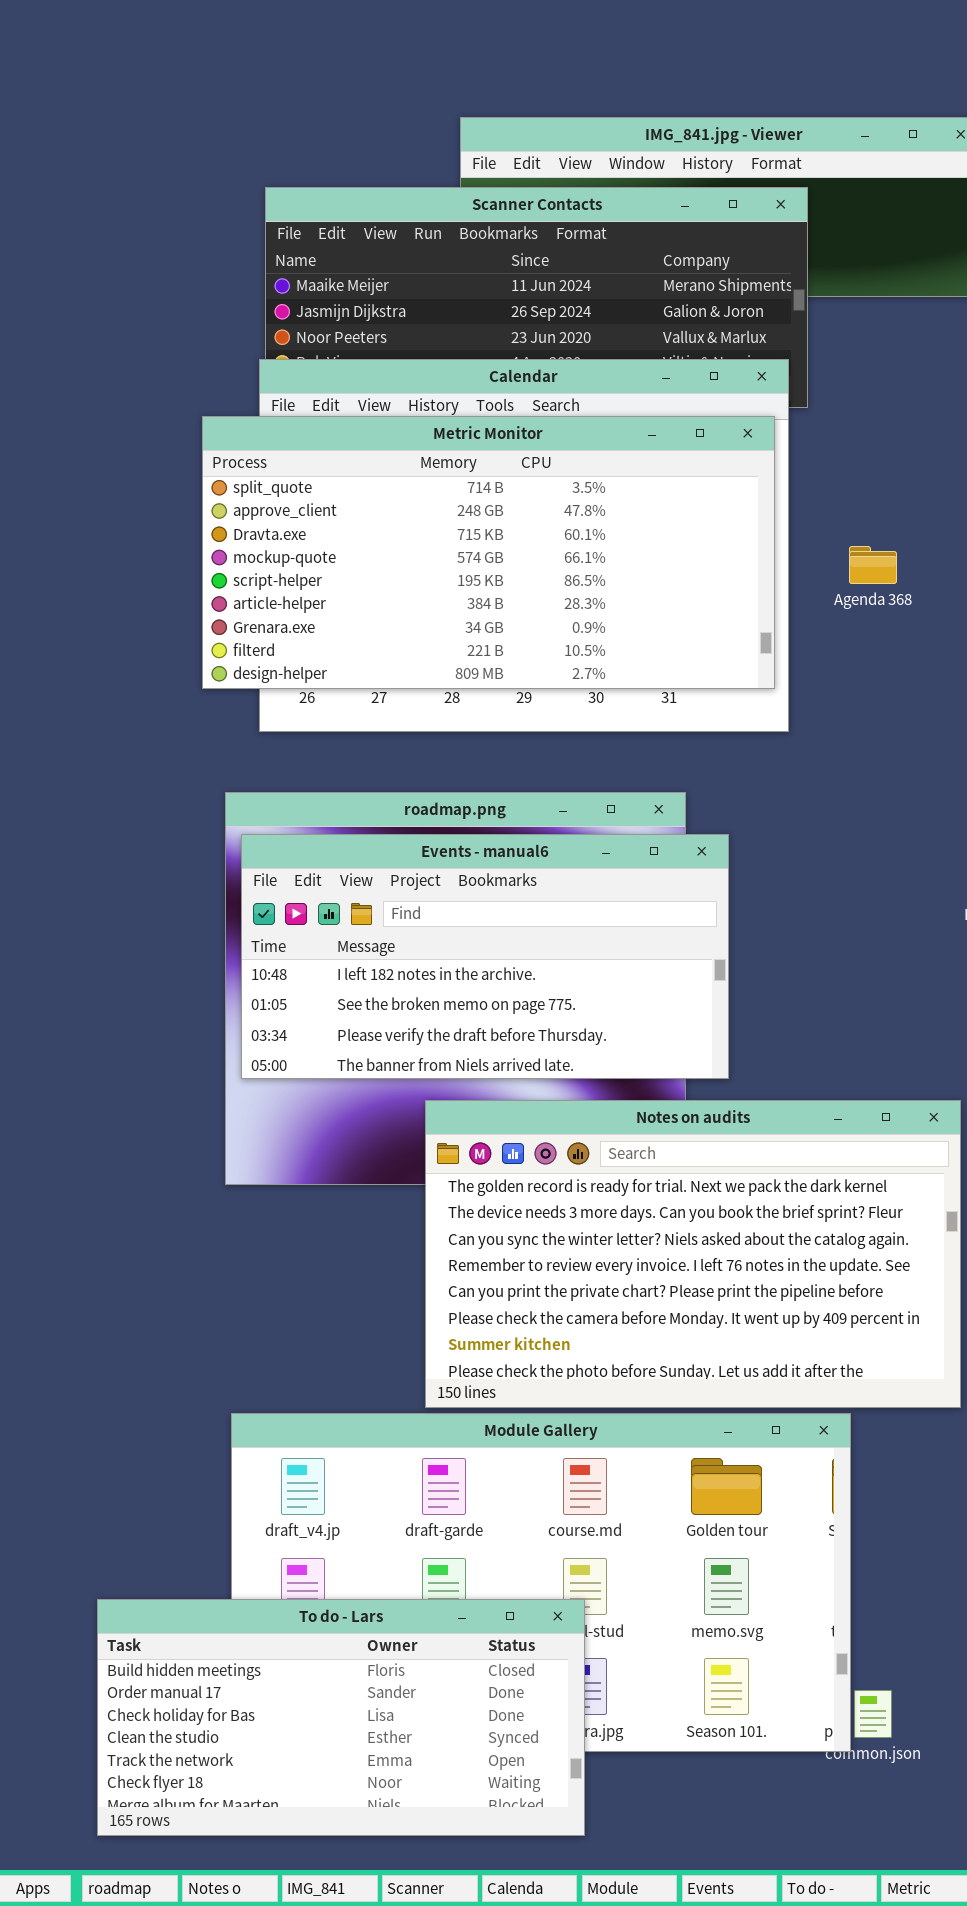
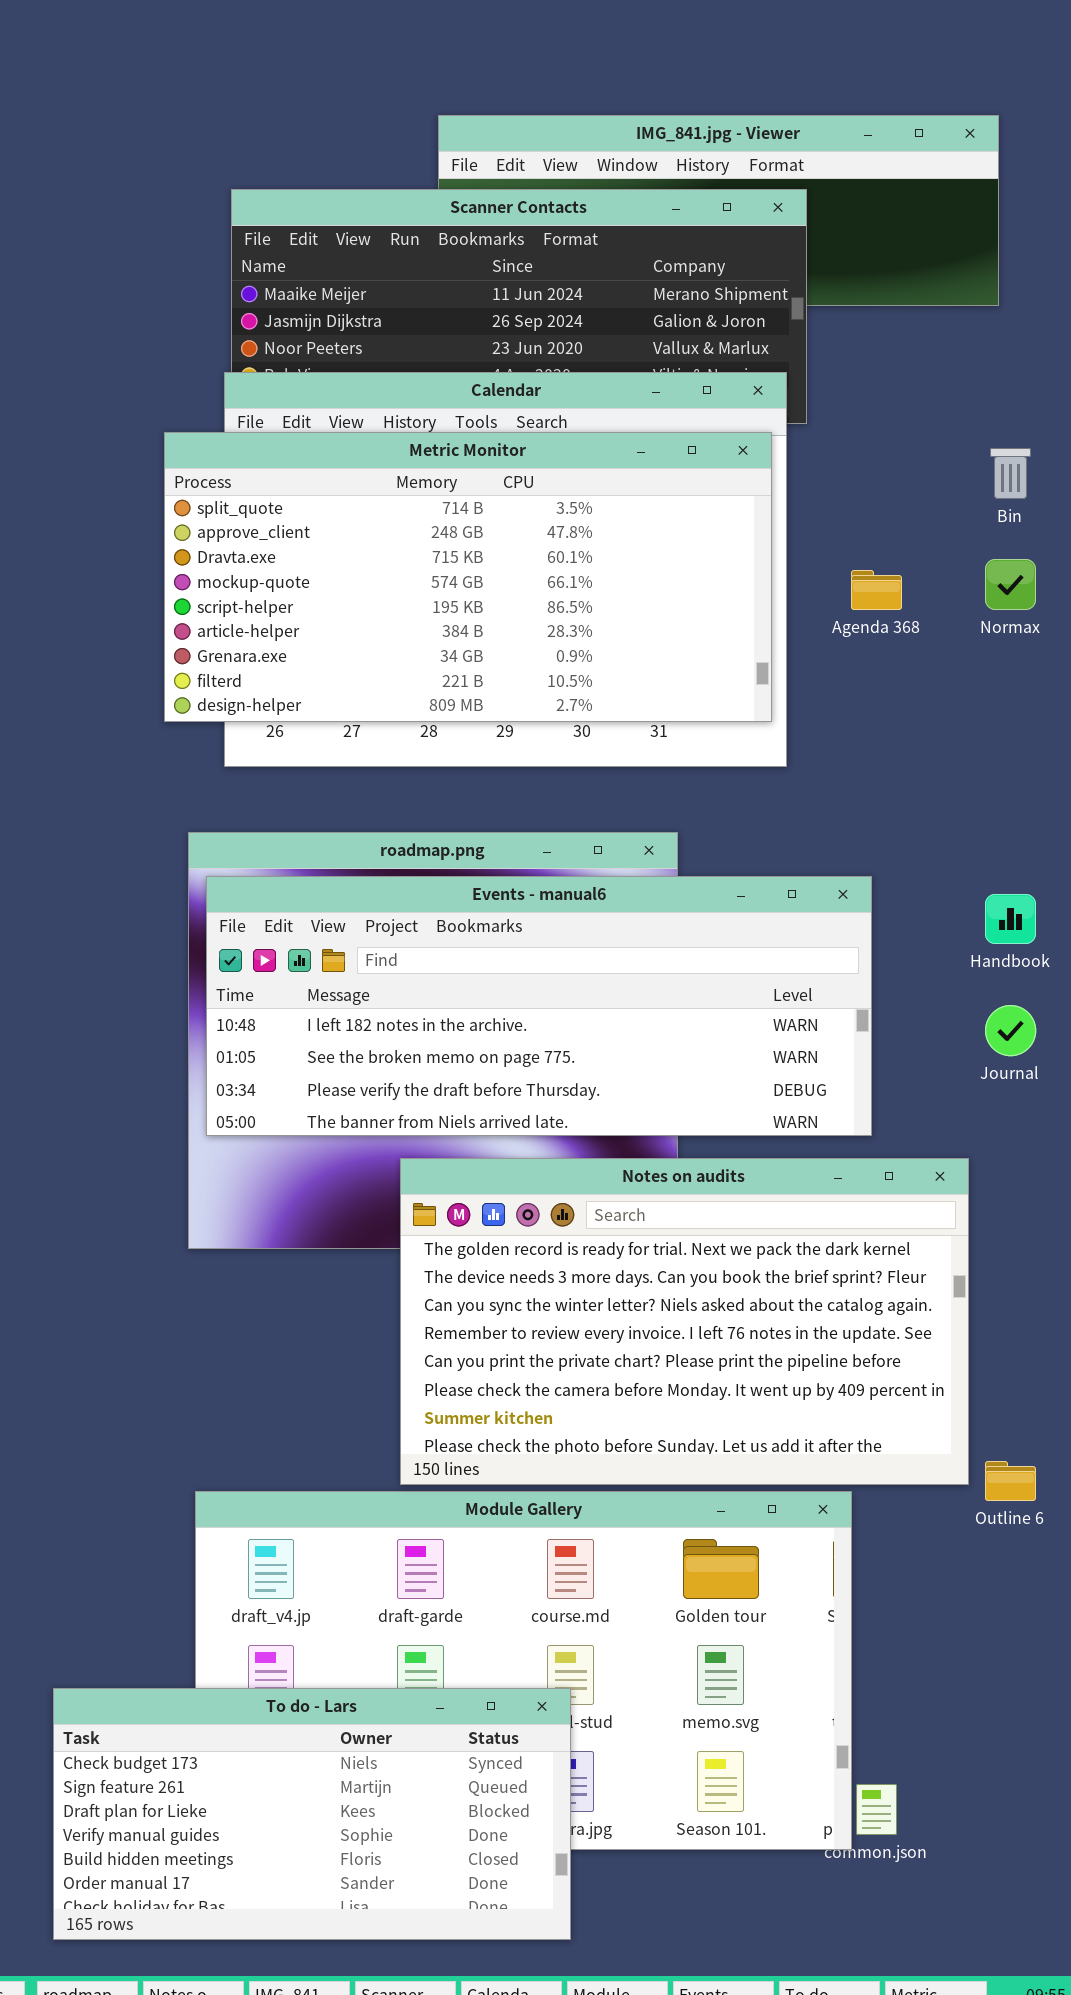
Events - manual6: [241,834,729,1079] -> [206,876,872,1136], resized
To do - Lars: [97,1599,585,1836] -> [53,1688,571,1940], scrolled up 4 rows

